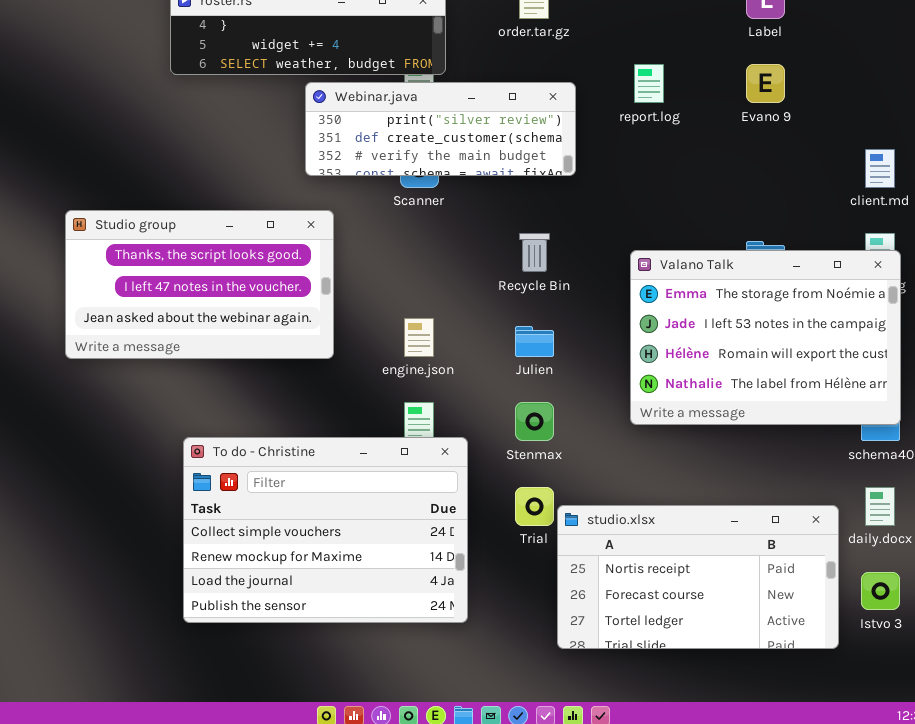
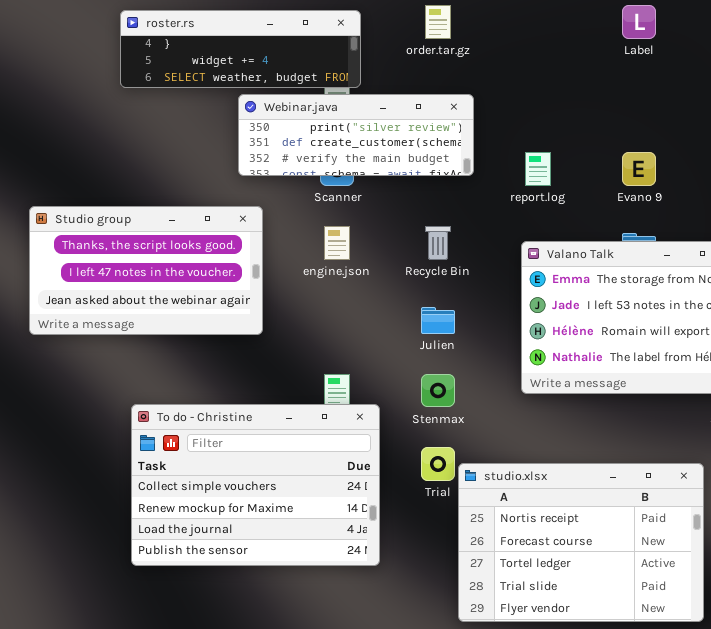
report.log: [634,64,664,103] -> [525,152,551,186], moved
Evano 9: [746,64,785,103] -> [622,152,656,186], moved
engine.json: [404,318,434,357] -> [324,226,350,260], moved
studio.xlsx: [557,505,839,649] -> [458,463,704,622], resized

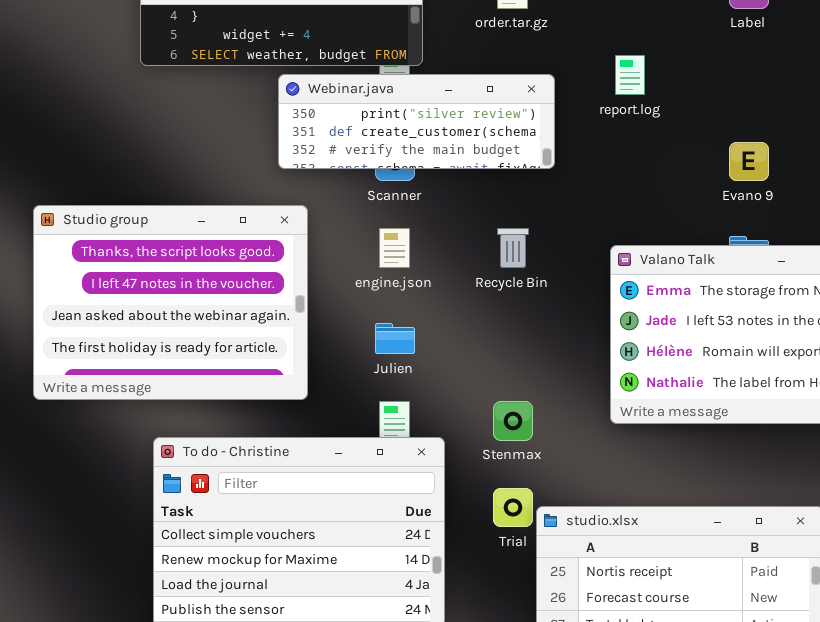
report.log: [525,152,551,186] -> [615,55,645,95], moved
Studio group: [29,206,263,335] -> [33,205,308,400], resized
Julien: [421,307,455,334] -> [375,323,415,354], moved

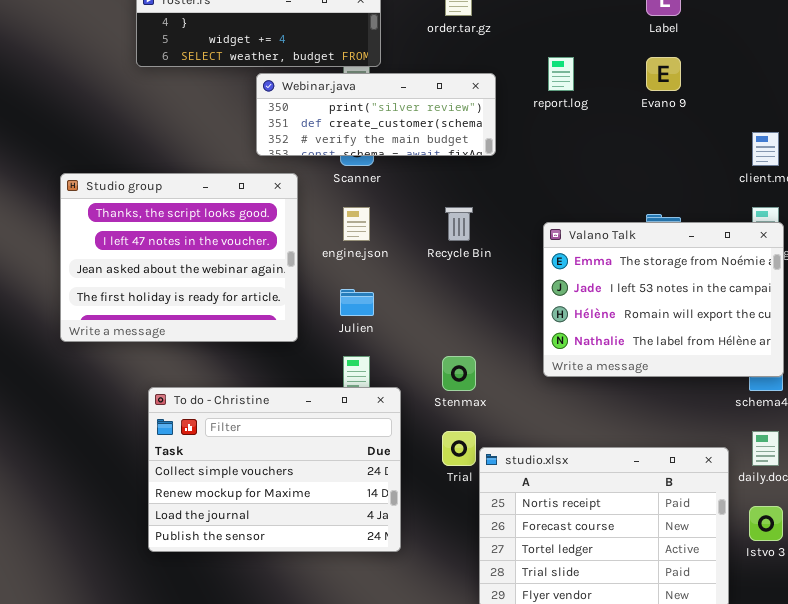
Evano 9: [729,142,769,181] -> [646,57,681,91], moved
Studio group: [33,205,308,400] -> [60,173,298,342], moved

